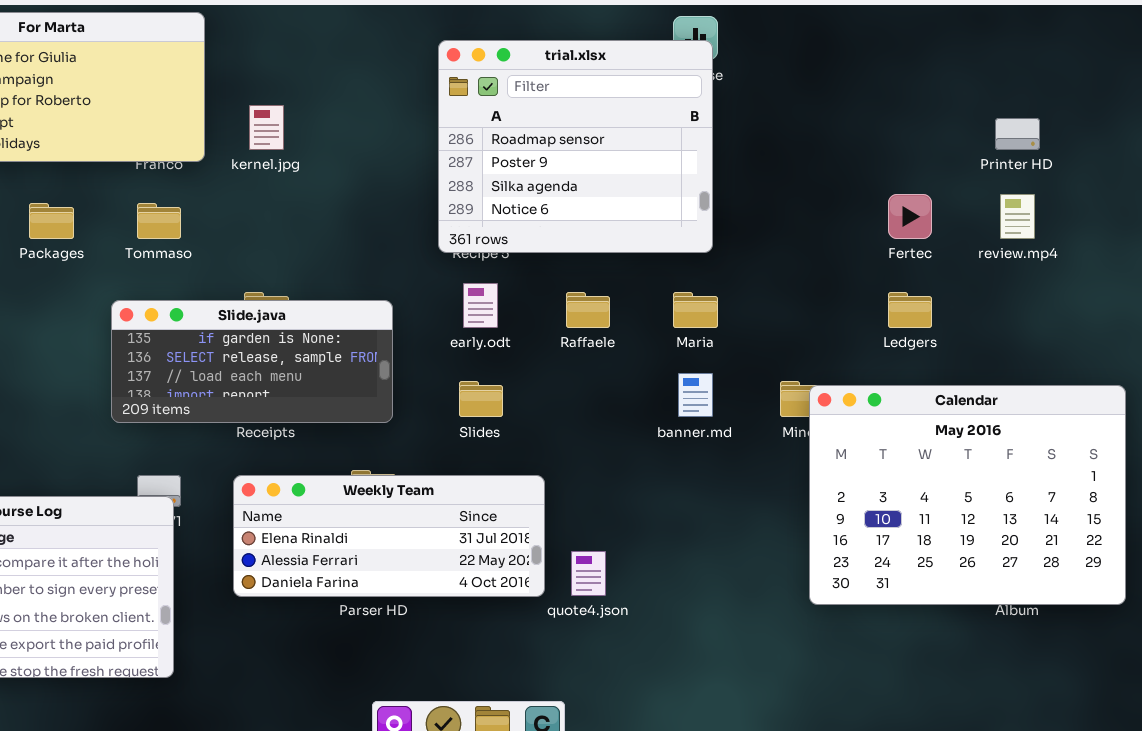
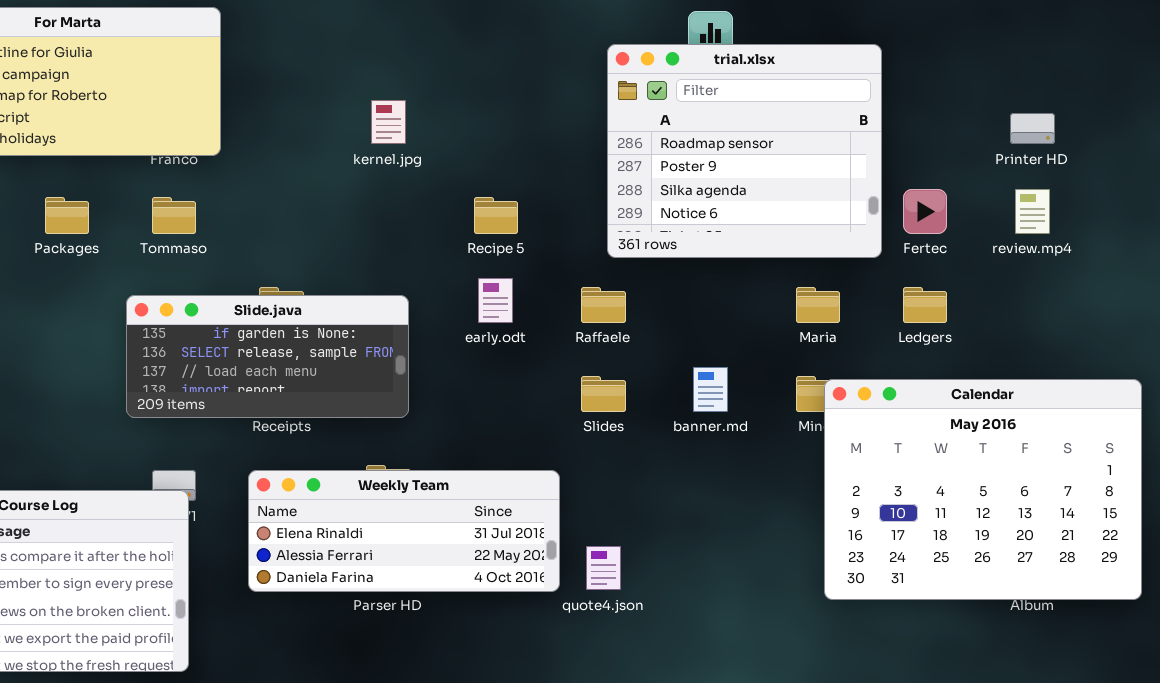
trial.xlsx: [438,40,713,253] -> [607,44,882,258], moved
kernel.jpg: [249,105,284,150] -> [371,100,406,144], moved
Maria: [673,292,718,328] -> [796,287,840,323], moved
Slides: [459,381,503,417] -> [581,376,626,412], moved

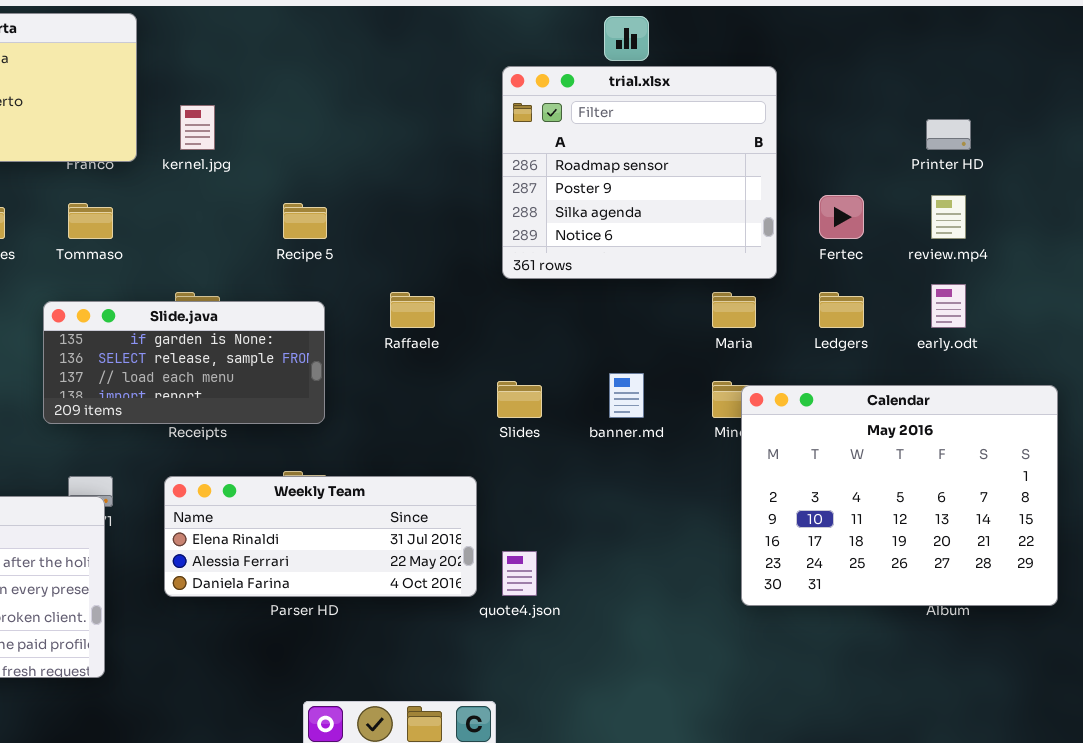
trial.xlsx: [607,44,882,258] -> [502,66,777,279], moved
kernel.jpg: [371,100,406,144] -> [180,105,215,150], moved
Recipe 5: [474,197,518,234] -> [283,203,327,239], moved
early.odt: [478,278,513,323] -> [931,284,966,328], moved
Raffaele: [581,287,626,323] -> [390,292,435,328], moved

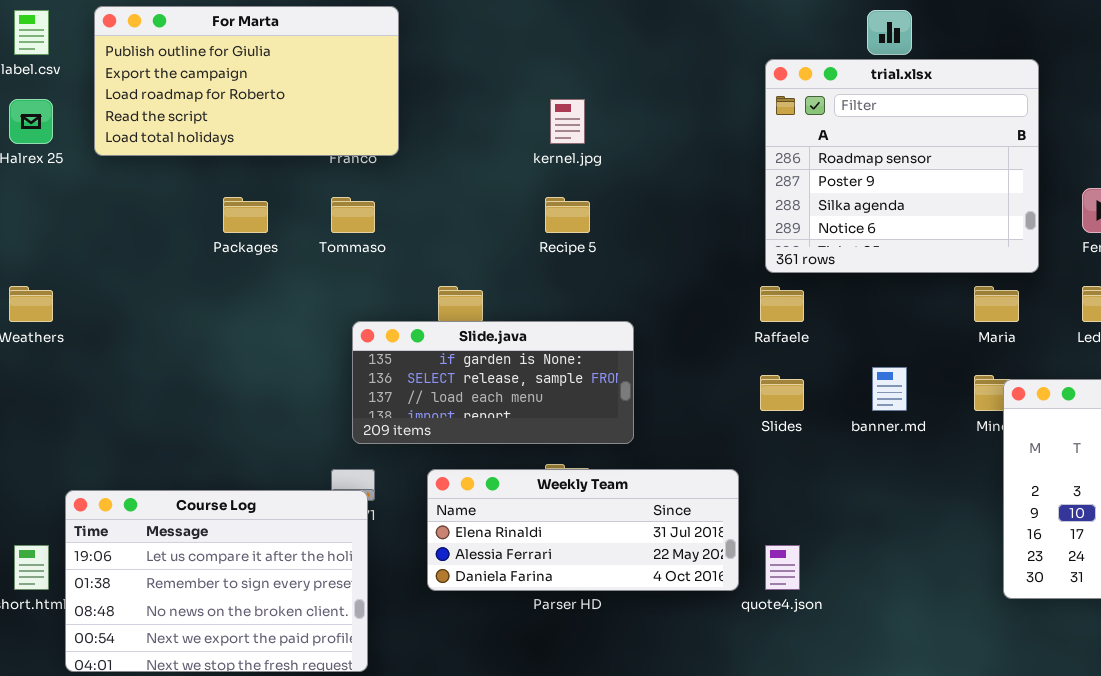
kernel.jpg: [180,105,215,150] -> [550,99,585,144], moved
Raffaele: [390,292,435,328] -> [760,286,804,322], moved
Slide.java: [43,301,325,424] -> [352,321,634,444], moved

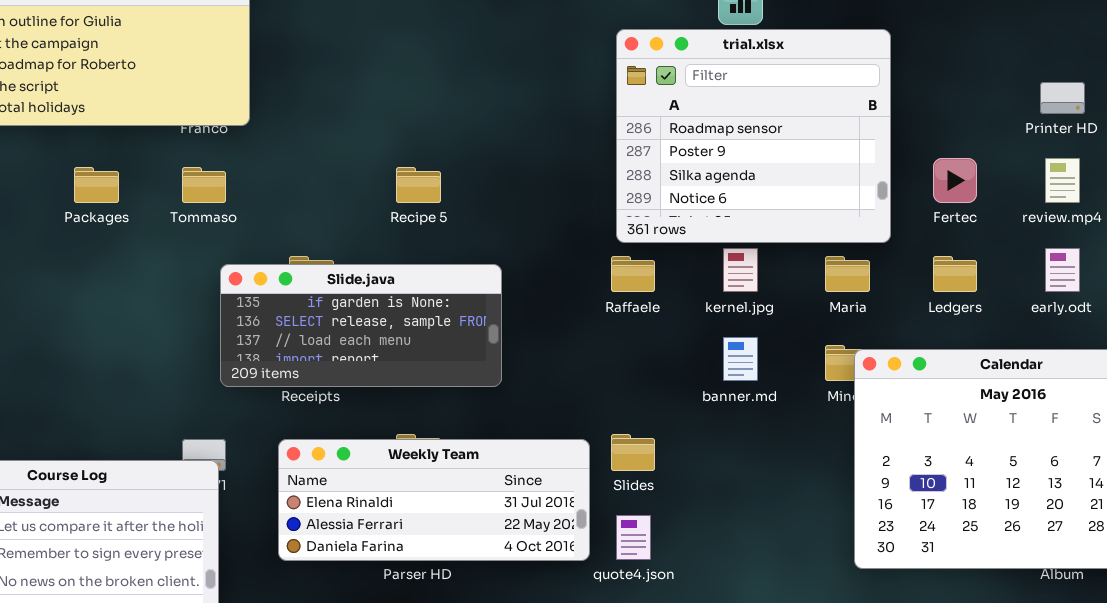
kernel.jpg: [550,99,585,144] -> [723,248,758,292], moved
Slide.java: [352,321,634,444] -> [220,264,502,387], moved
Slides: [760,375,804,411] -> [611,434,655,471], moved

